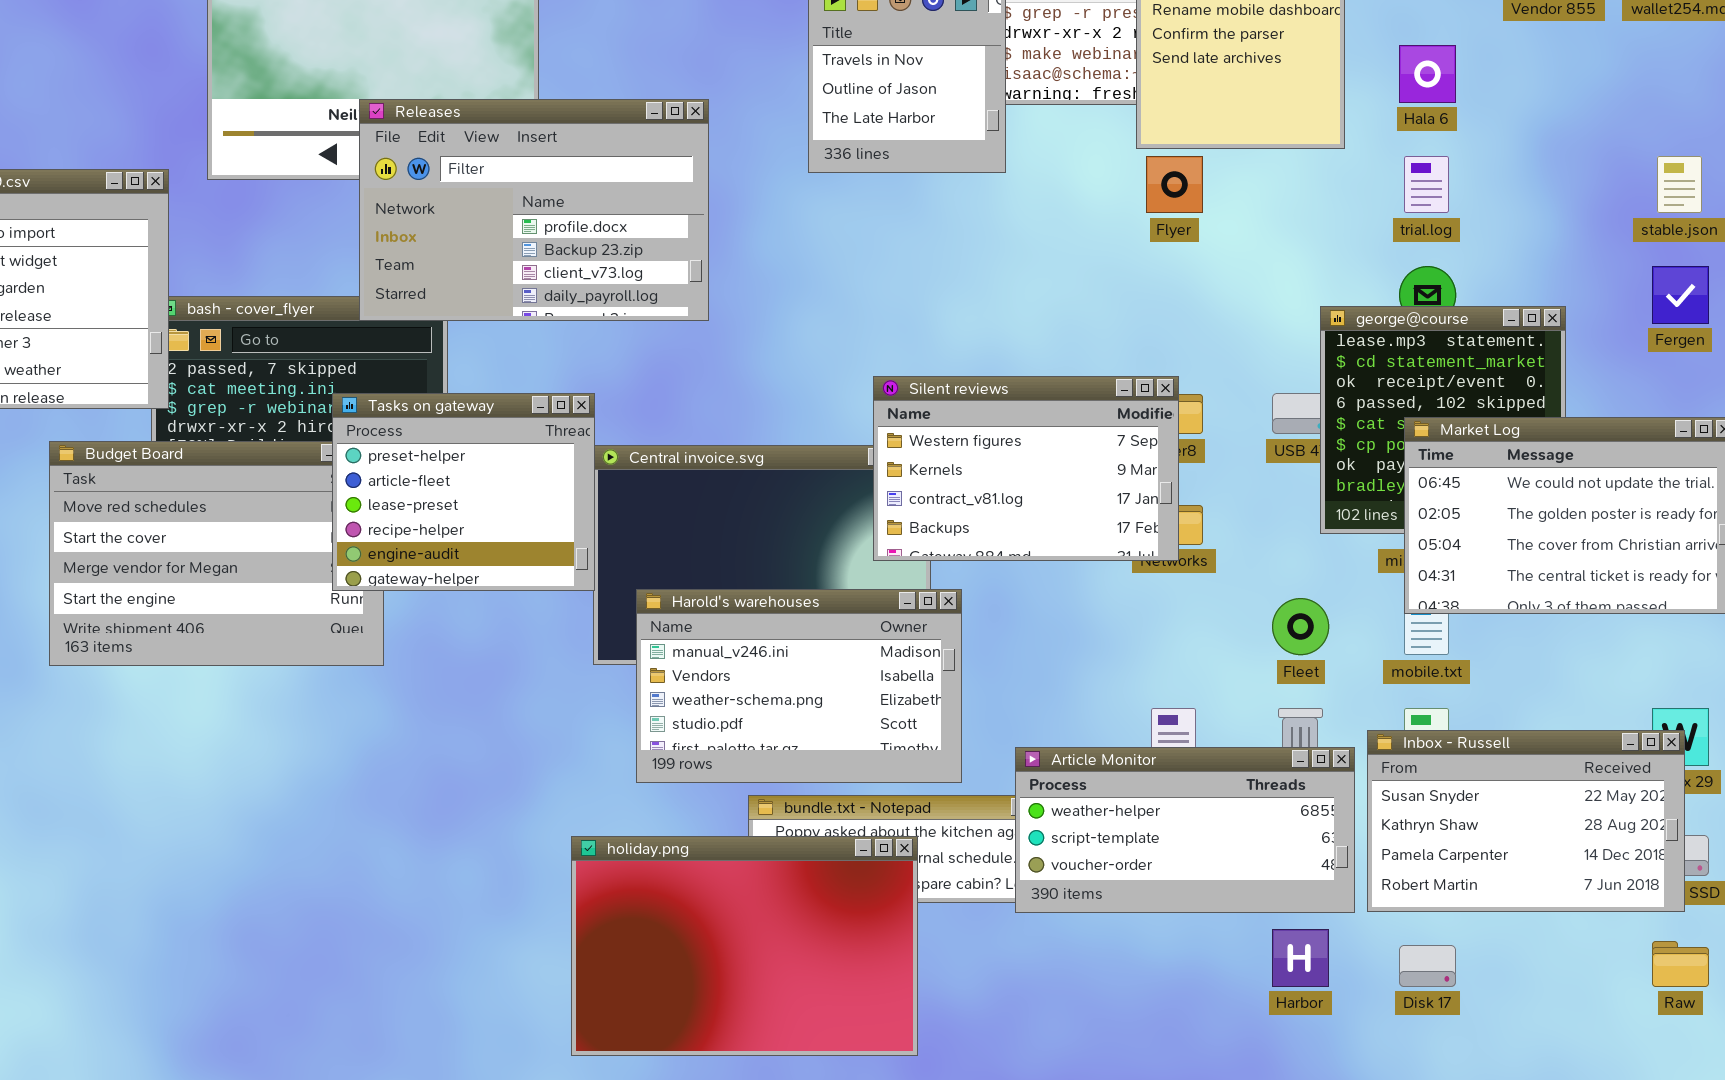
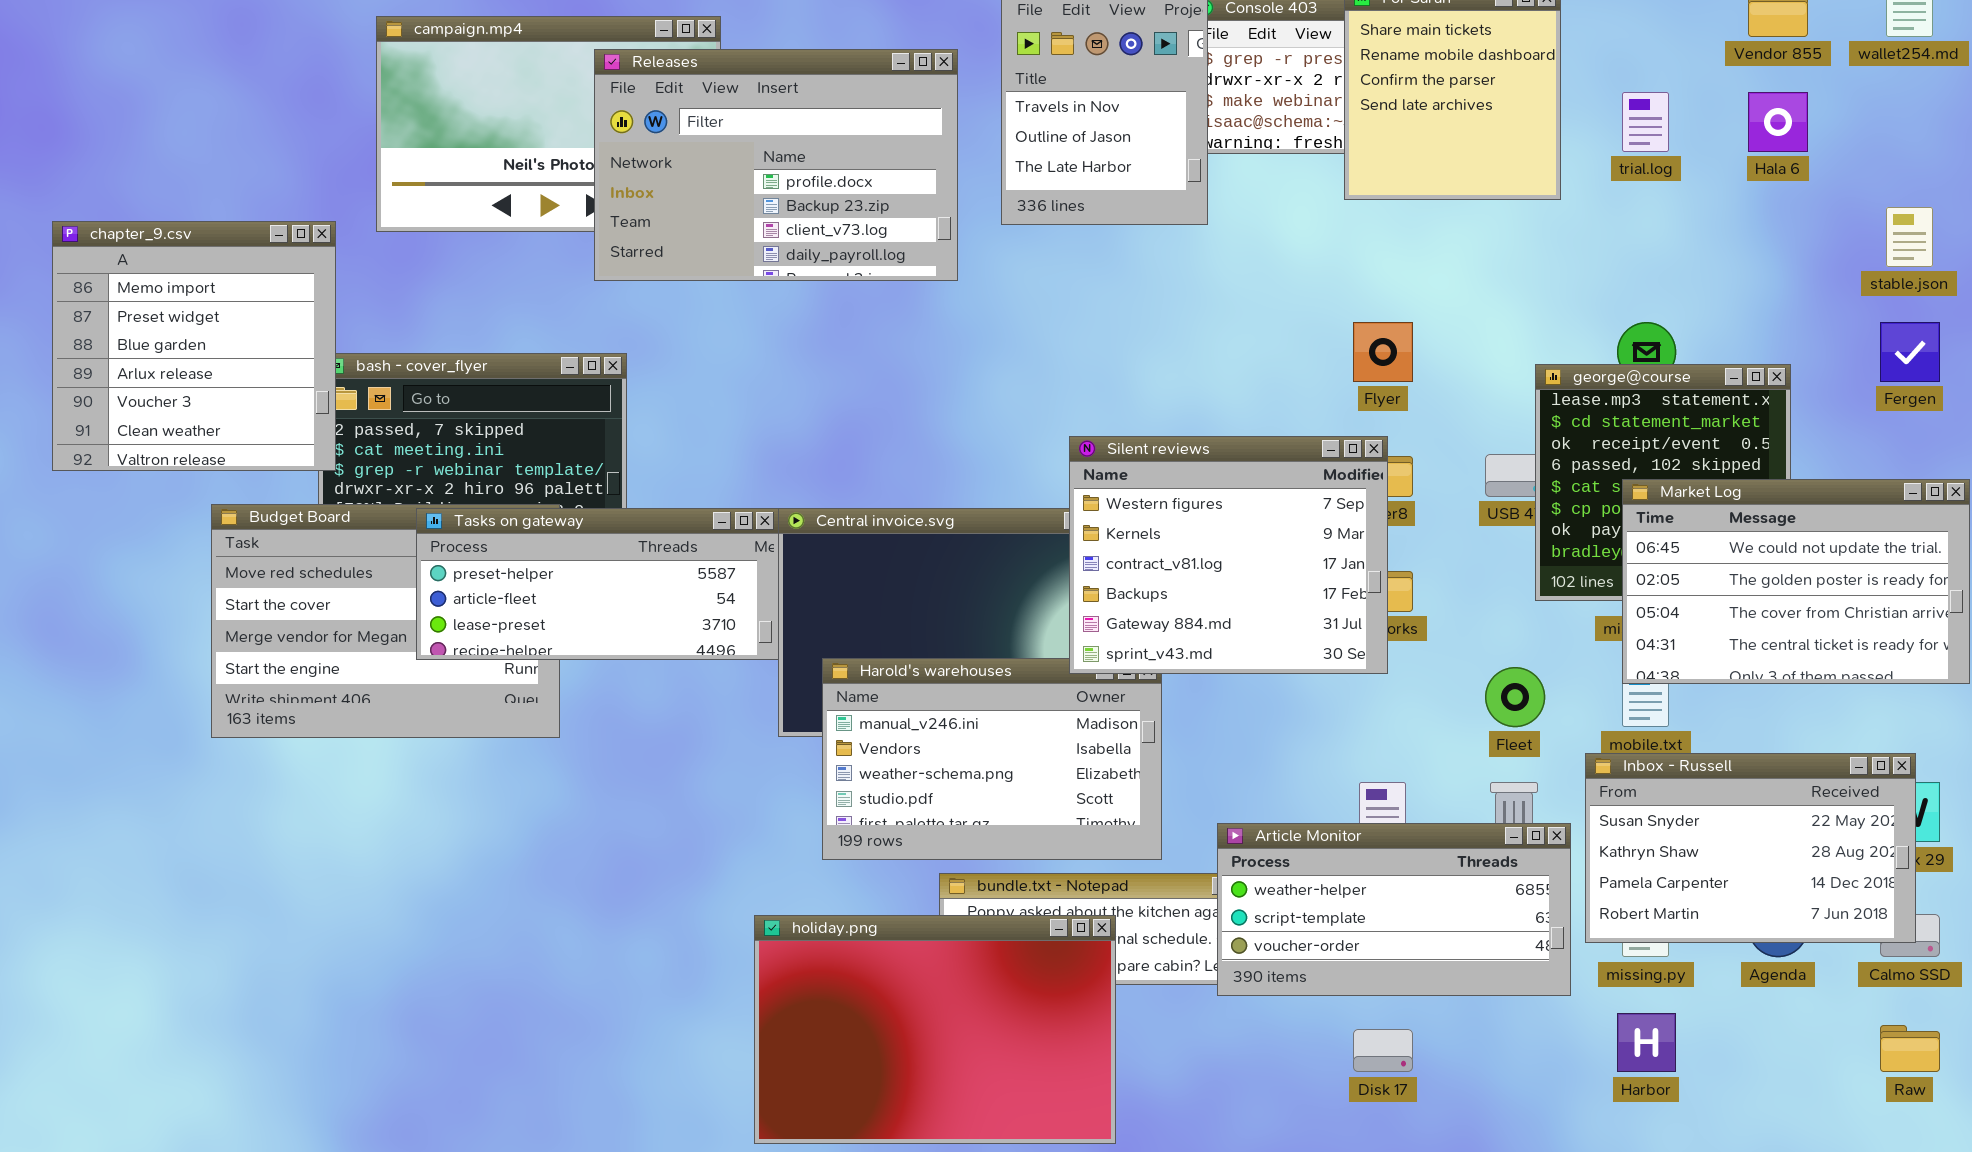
Hala 6: [1399,45,1456,103] -> [1748,92,1808,152], moved
Releases: [359,99,709,321] -> [594,49,958,281], moved
Flyer: [1146,156,1203,213] -> [1353,322,1413,382], moved
trial.log: [1404,156,1449,213] -> [1622,92,1669,152], moved
Silent reviews: [873,376,1179,561] -> [1069,436,1388,674], resized
Tasks on gateway: [332,393,595,591] -> [416,508,779,660], resized
Inbox - Russell: [1367,730,1685,912] -> [1585,753,1916,943], moved
Harbor: [1272,929,1329,987] -> [1617,1013,1676,1072], moved
Disk 17: [1399,945,1456,987] -> [1353,1029,1413,1072], moved

